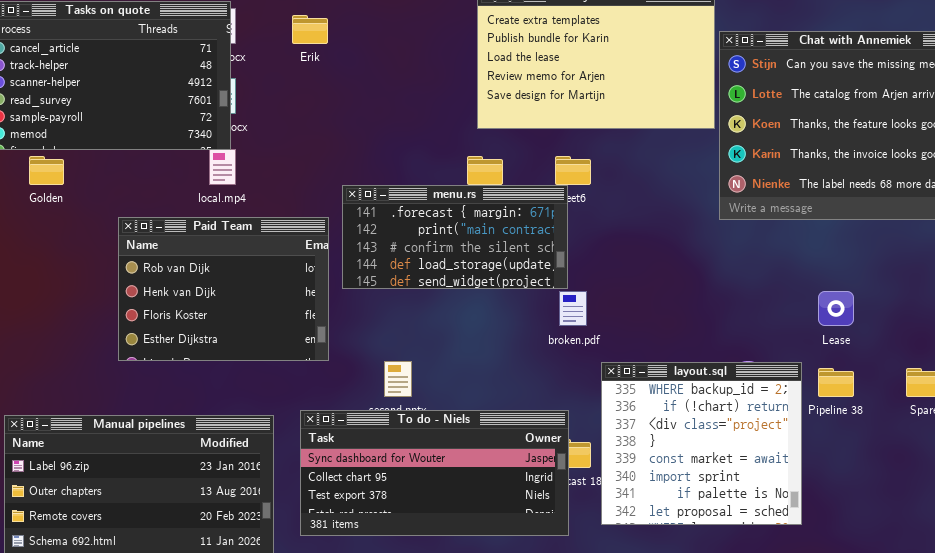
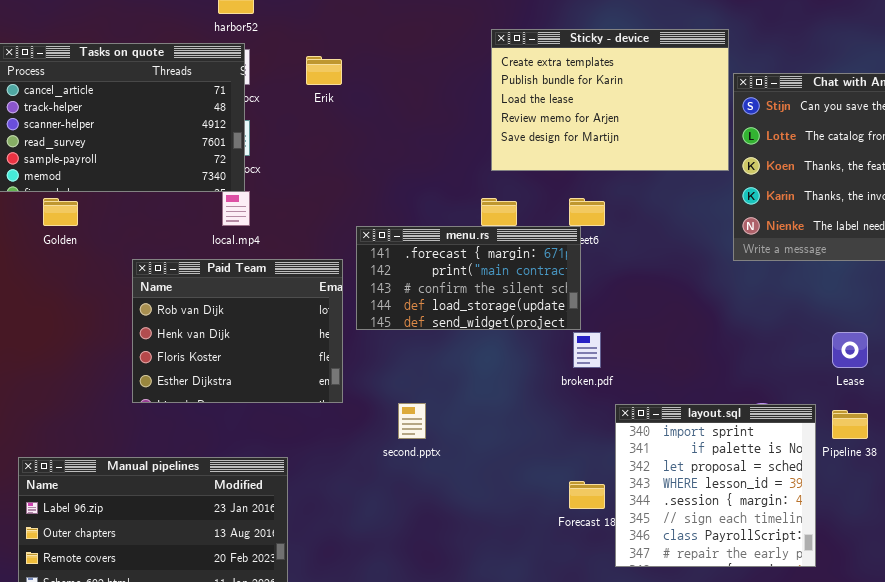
layout.sql: [601,362,802,525] -> [615,404,816,567], scrolled down 5 rows
To do - Niels: [300,410,569,536] -> none, closed

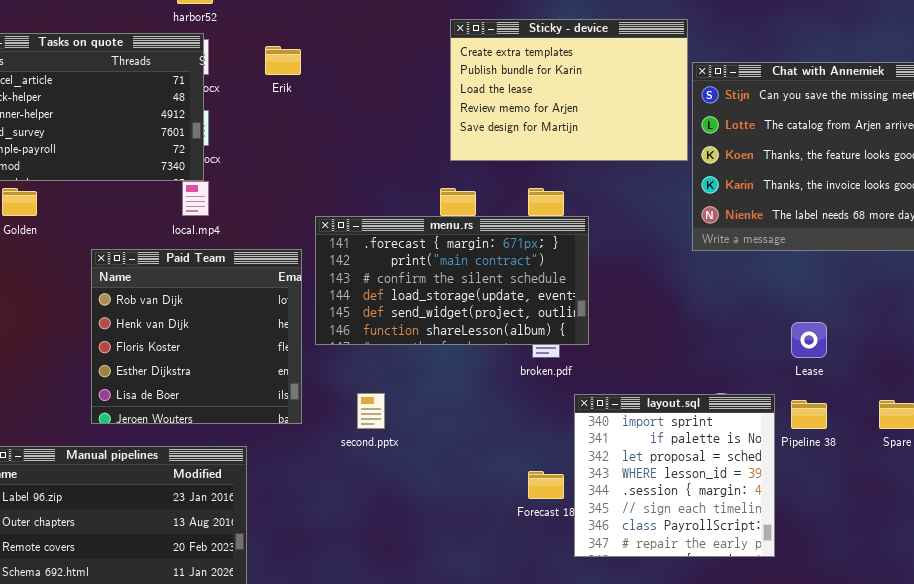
menu.rs: [356,226,581,330] -> [315,216,589,345], resized
Paid Team: [132,259,343,403] -> [91,249,302,424], resized

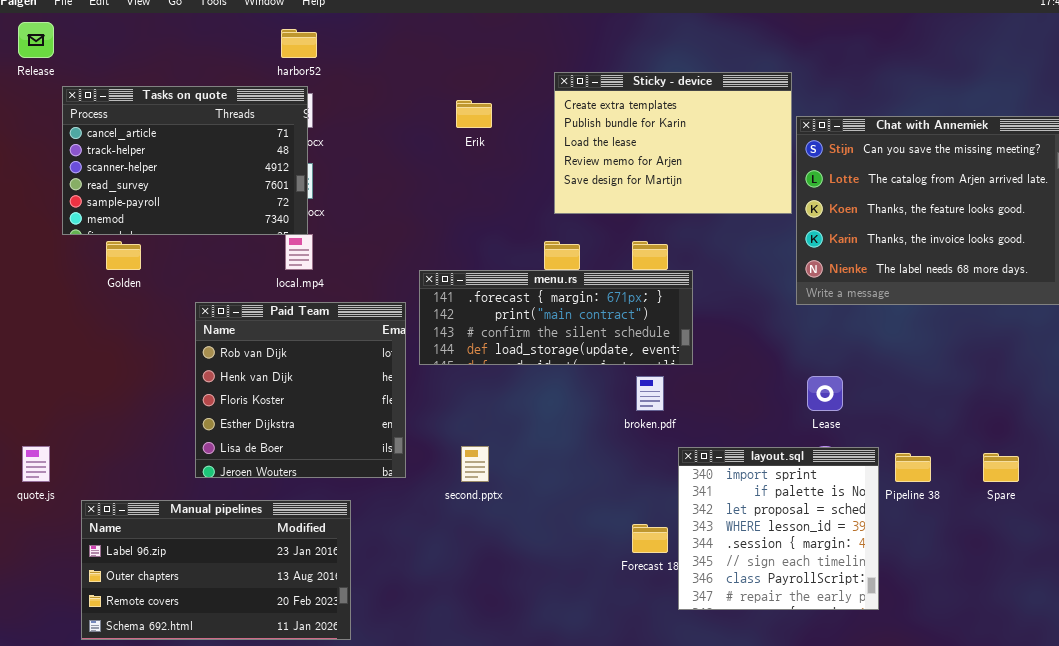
Erik: [265,46,301,75] -> [456,100,492,128], moved
menu.rs: [315,216,589,345] -> [419,270,693,365], resized
Lease: [791,322,827,358] -> [807,376,843,411], moved

